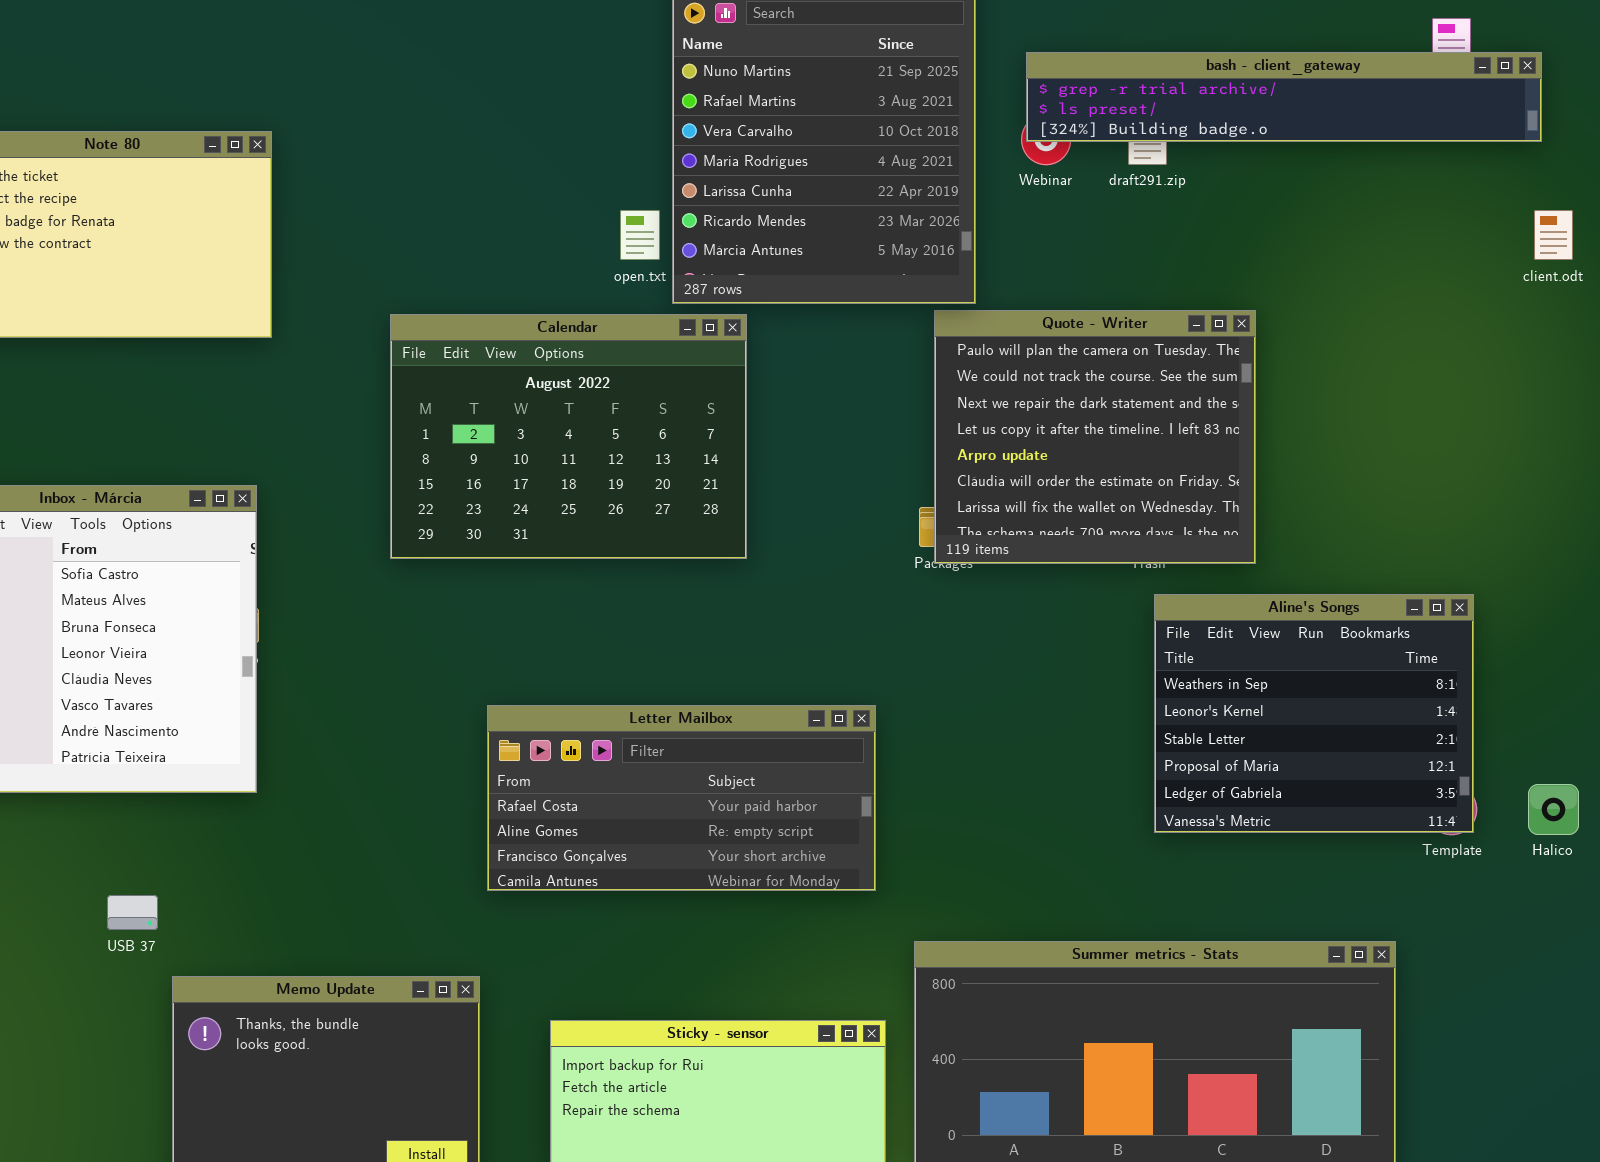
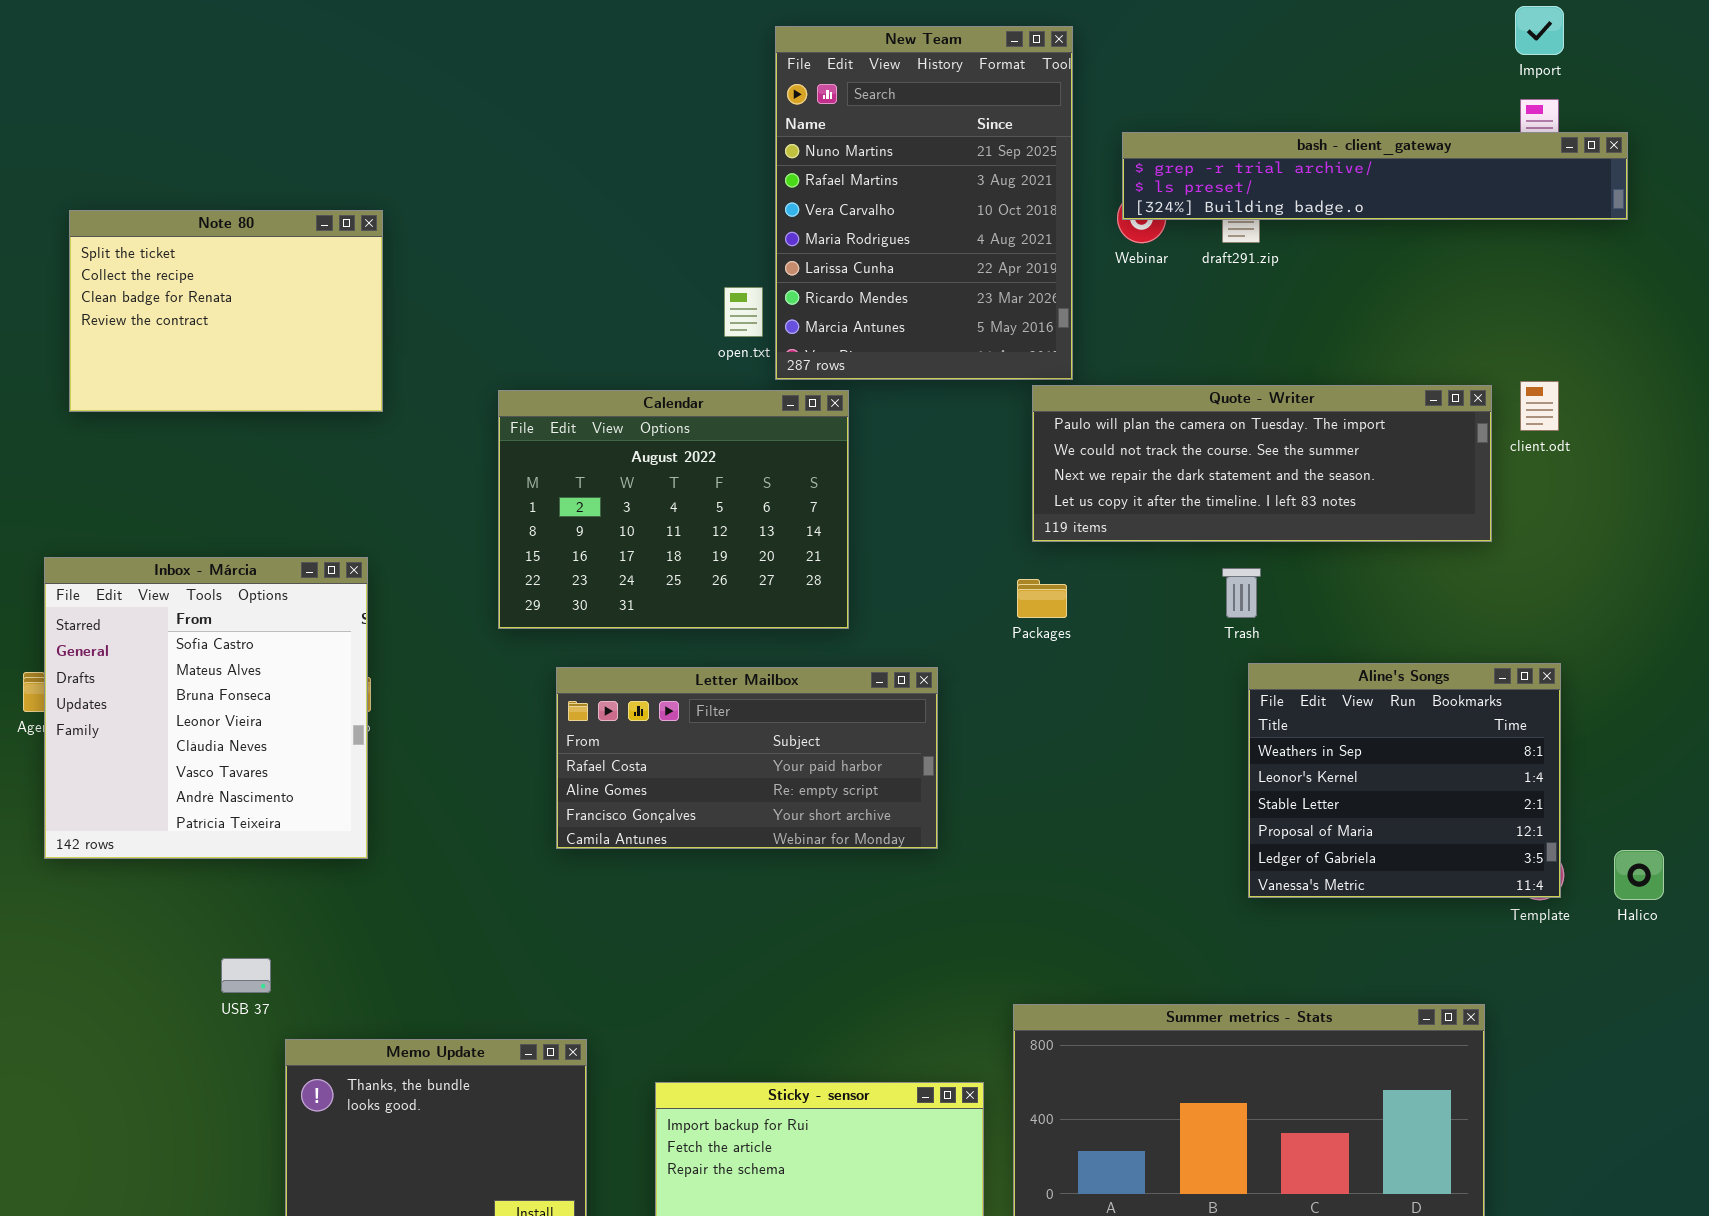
client.odt: [1534,210,1573,260] -> [1520,381,1559,431], moved
Quote - Writer: [934,310,1256,564] -> [1032,385,1492,542], resized
Letter Mailbox: [487,705,876,891] -> [556,667,938,849], moved

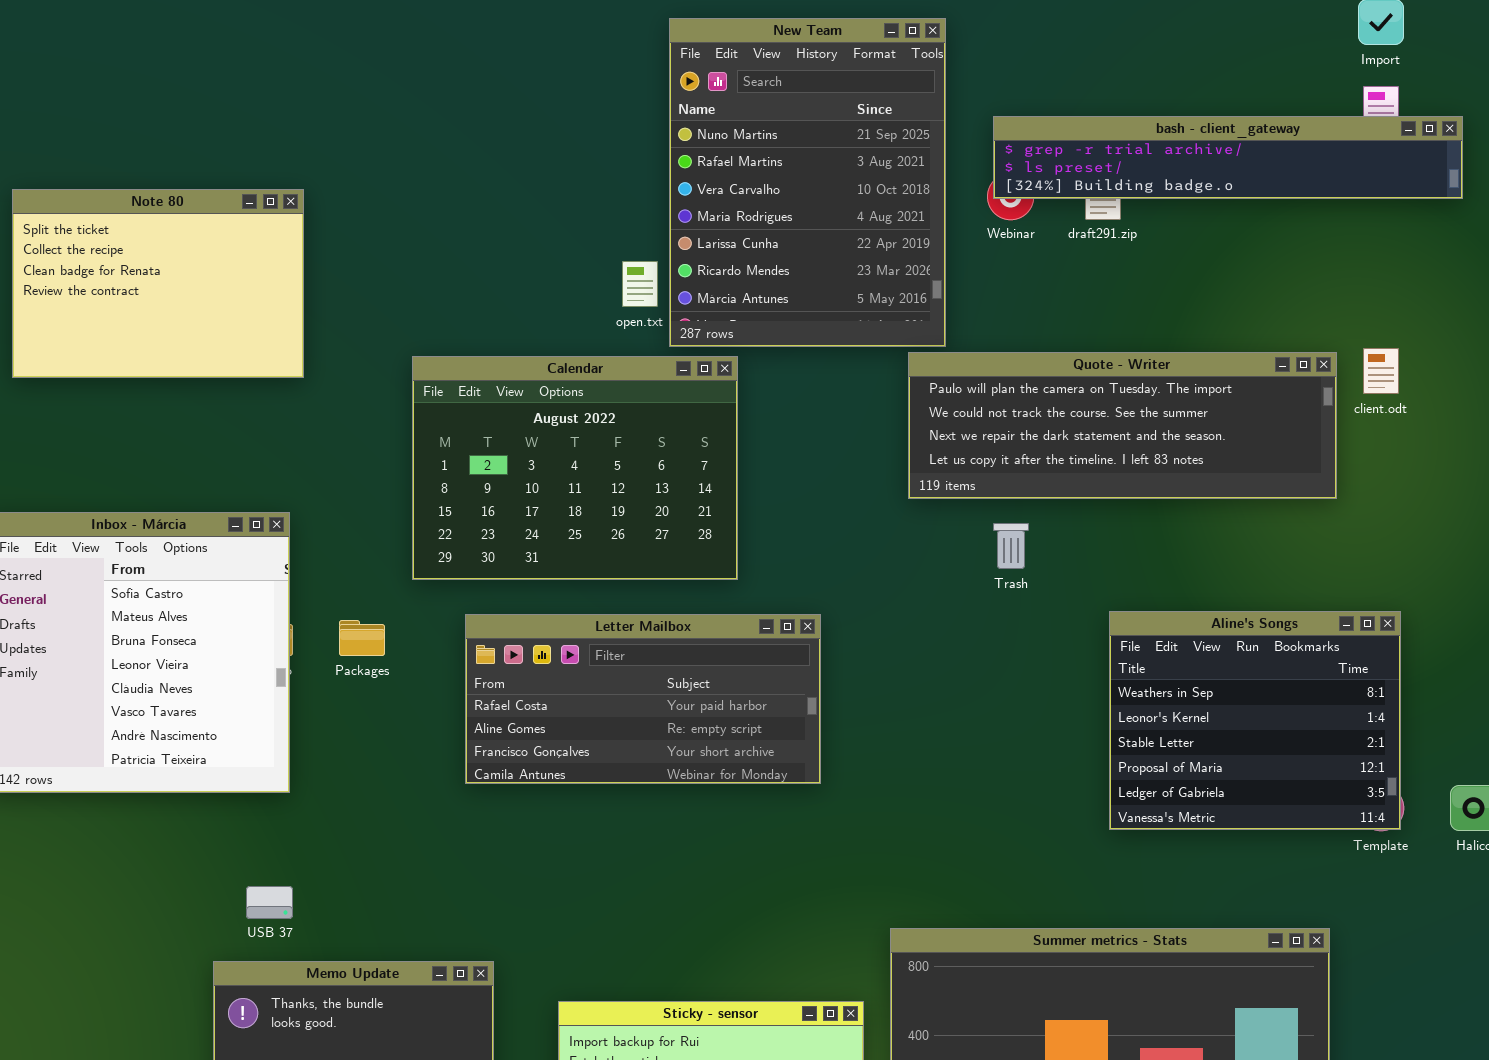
Trash: [1222,568,1261,618] -> [993,523,1029,569], moved
Packages: [1017,579,1067,618] -> [339,620,385,656], moved
USB 37: [221,958,271,993] -> [246,886,293,919], moved

